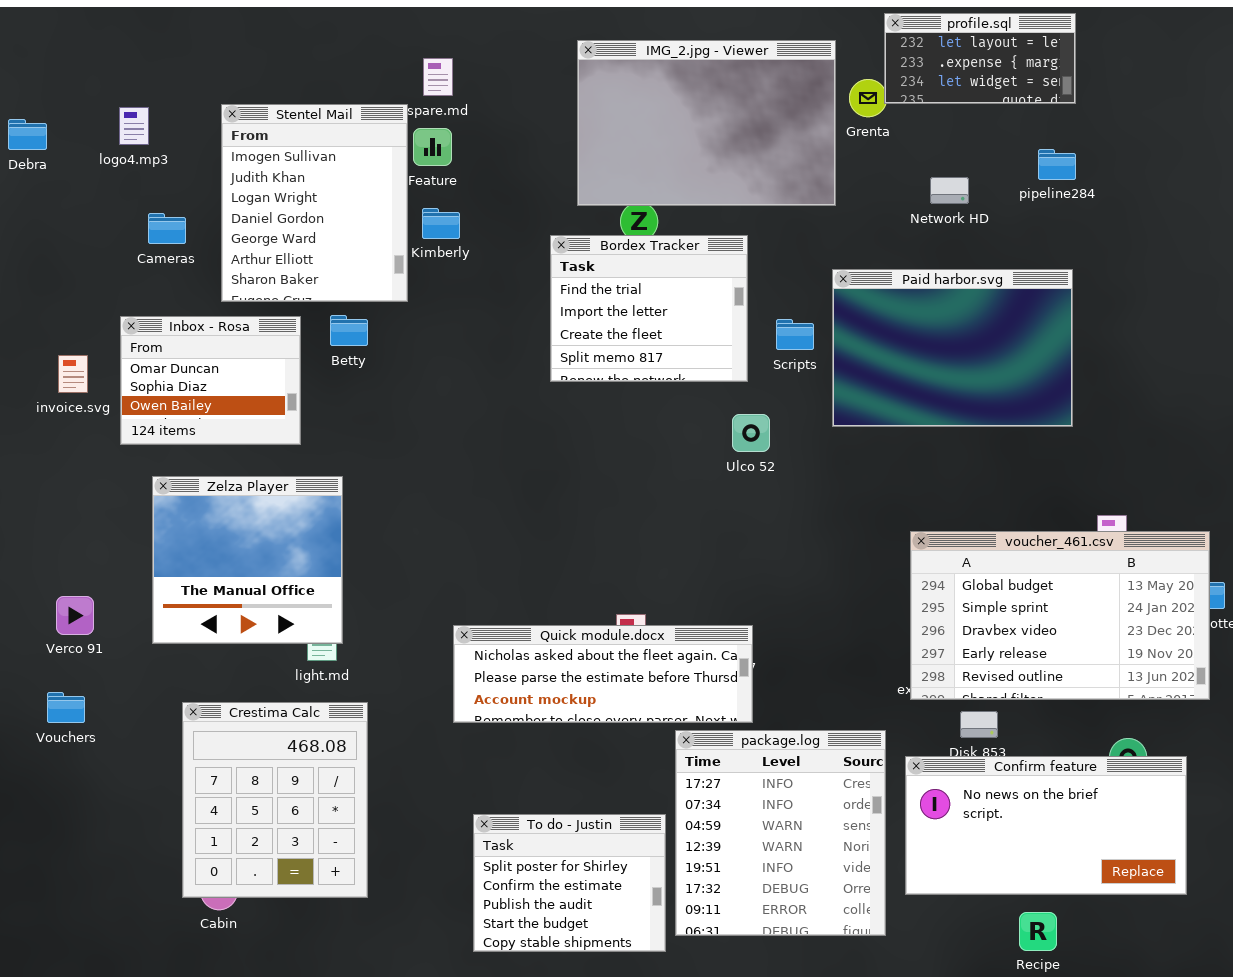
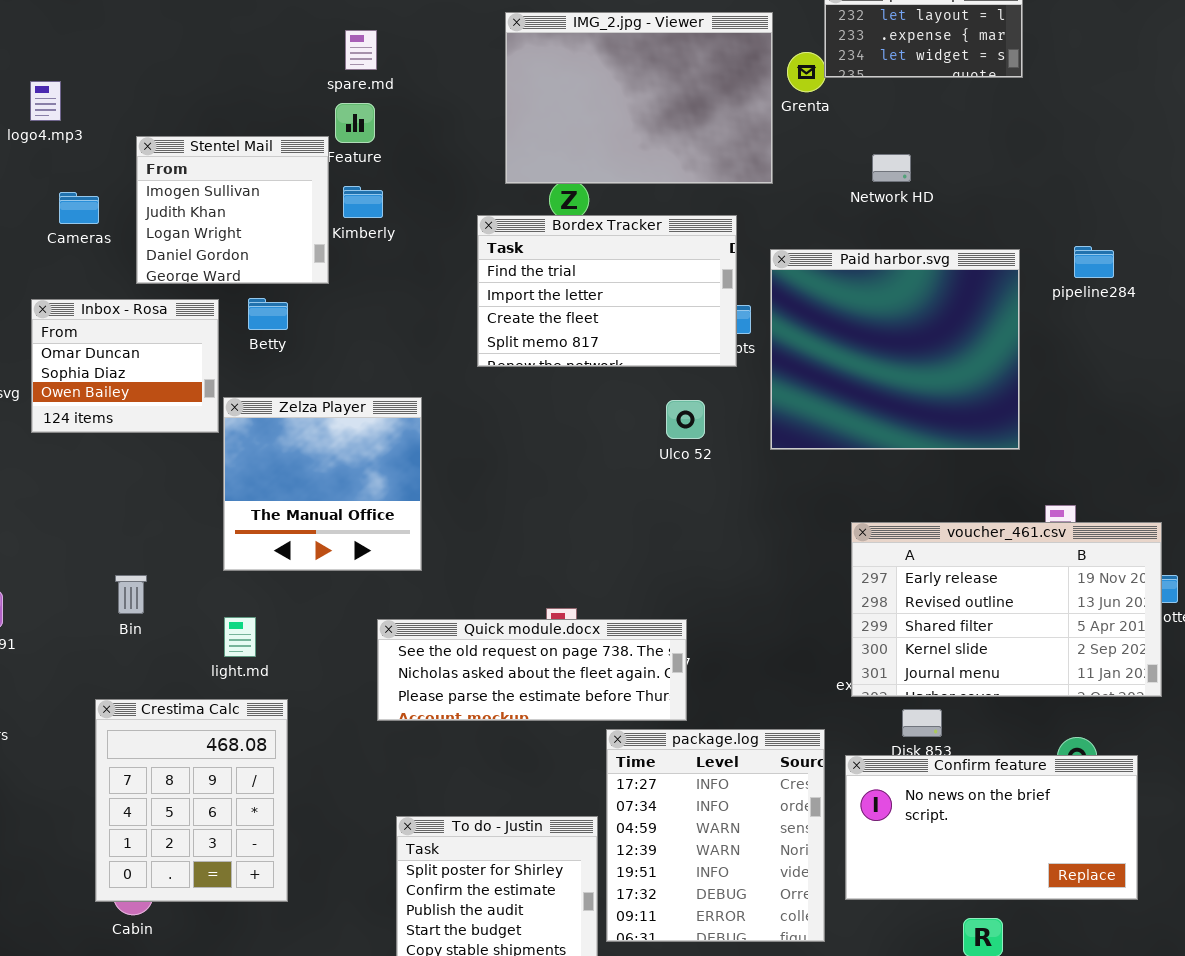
Stentel Mail: [221,104,408,302] -> [136,136,329,284], resized
pipeline284: [1038,149,1076,180] -> [1074,246,1114,278], moved
Bordex Tracker: [550,235,748,382] -> [477,215,737,367], resized
Paid harbor.svg: [832,269,1073,427] -> [770,249,1020,450], resized
Zelza Player: [152,476,343,644] -> [223,397,422,571], moved
voucher_461.csv: [910,531,1210,700] -> [851,522,1162,697], scrolled down 3 rows
Quick module.docx: [453,625,753,723] -> [377,619,687,721], scrolled up 1 row

